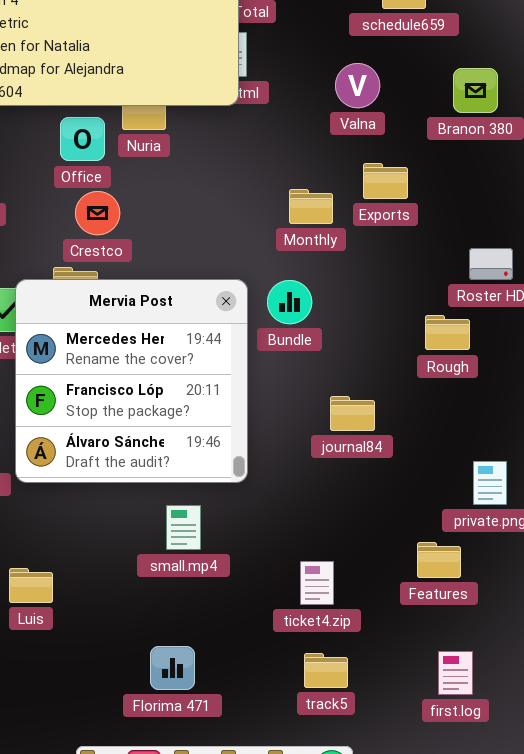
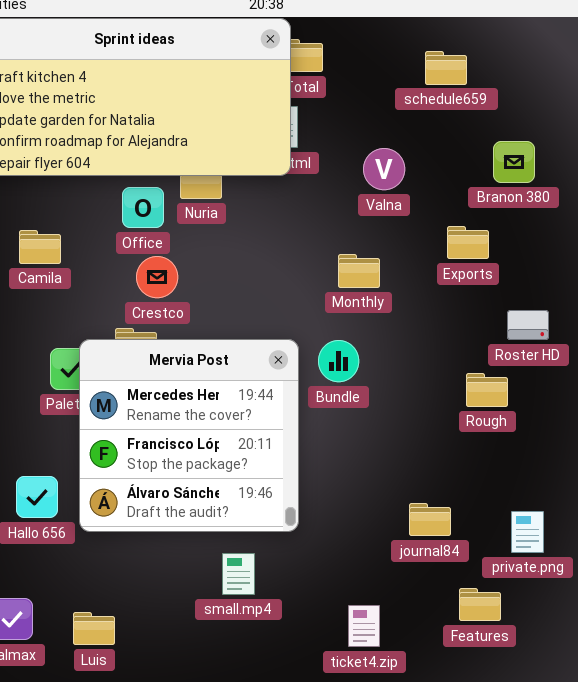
Valna: [335,63,380,108] -> [363,148,405,190], moved
Exports: [363,163,408,199] -> [447,226,489,259], moved
journal84: [330,396,375,431] -> [409,503,451,536], moved

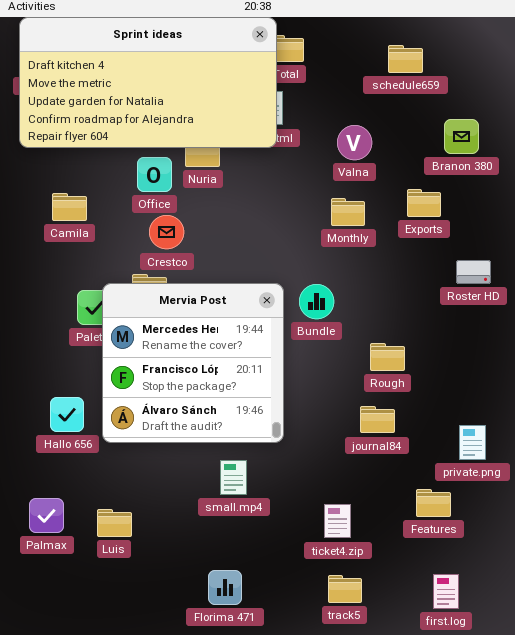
Monthly: [338,254,380,288] -> [331,198,365,226], moved
Rough: [466,373,508,407] -> [370,343,405,371], moved
journal84: [409,503,451,536] -> [360,406,395,433], moved

